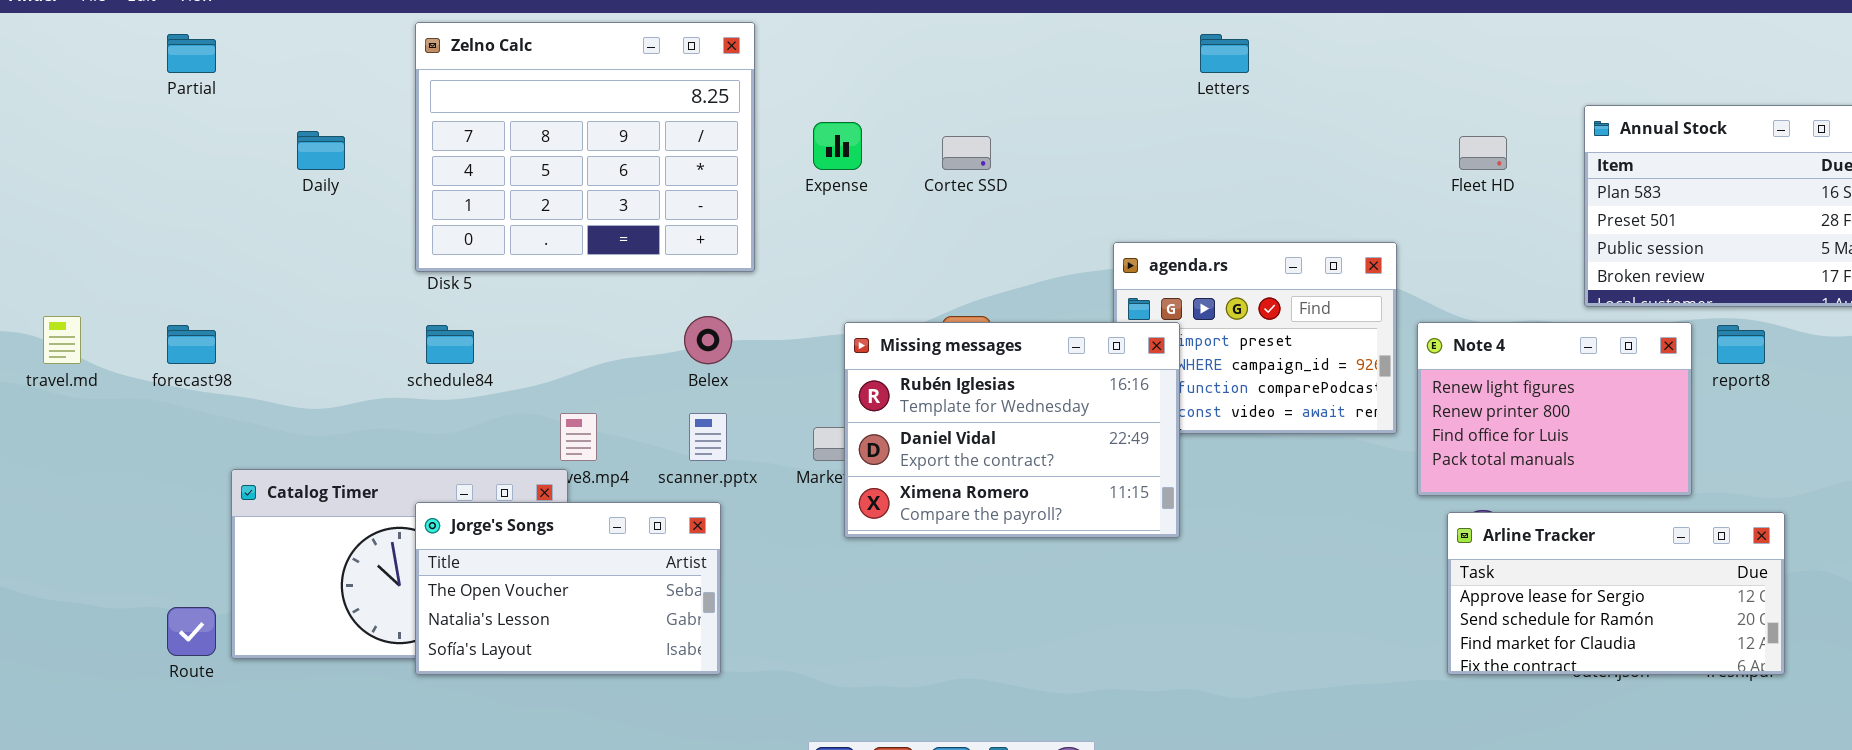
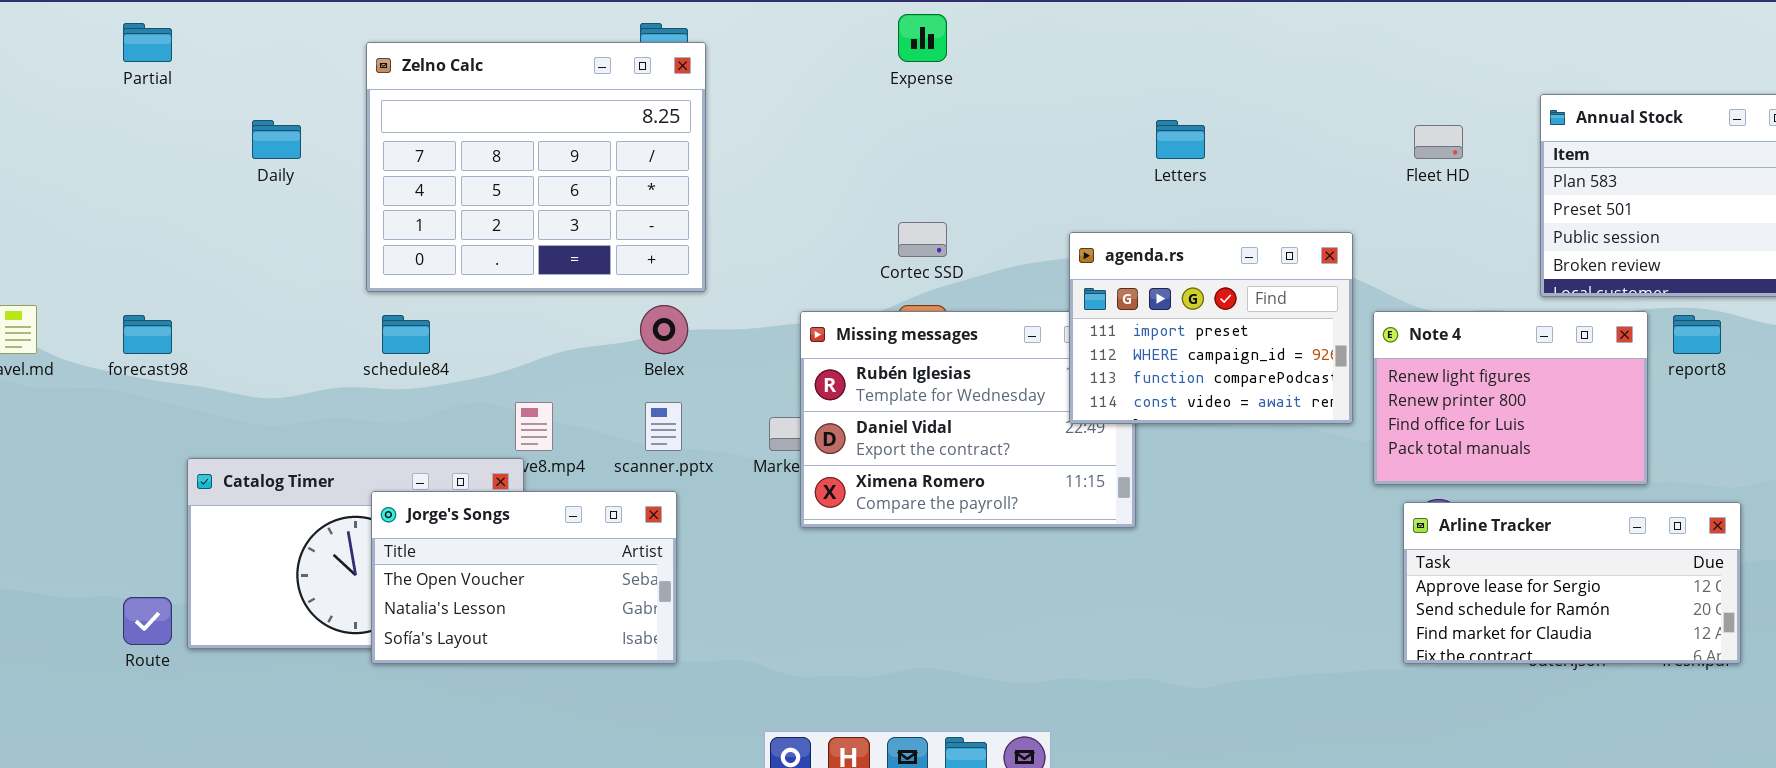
Zelno Calc: [415,22,755,272] -> [366,42,706,292], moved
Letters: [1200,34,1249,73] -> [1156,120,1205,159], moved
Expense: [813,122,862,170] -> [898,14,947,62], moved
Cortec SSD: [942,136,991,170] -> [898,222,947,257], moved
agenda.rs: [1113,242,1397,434] -> [1069,232,1353,424], raised

